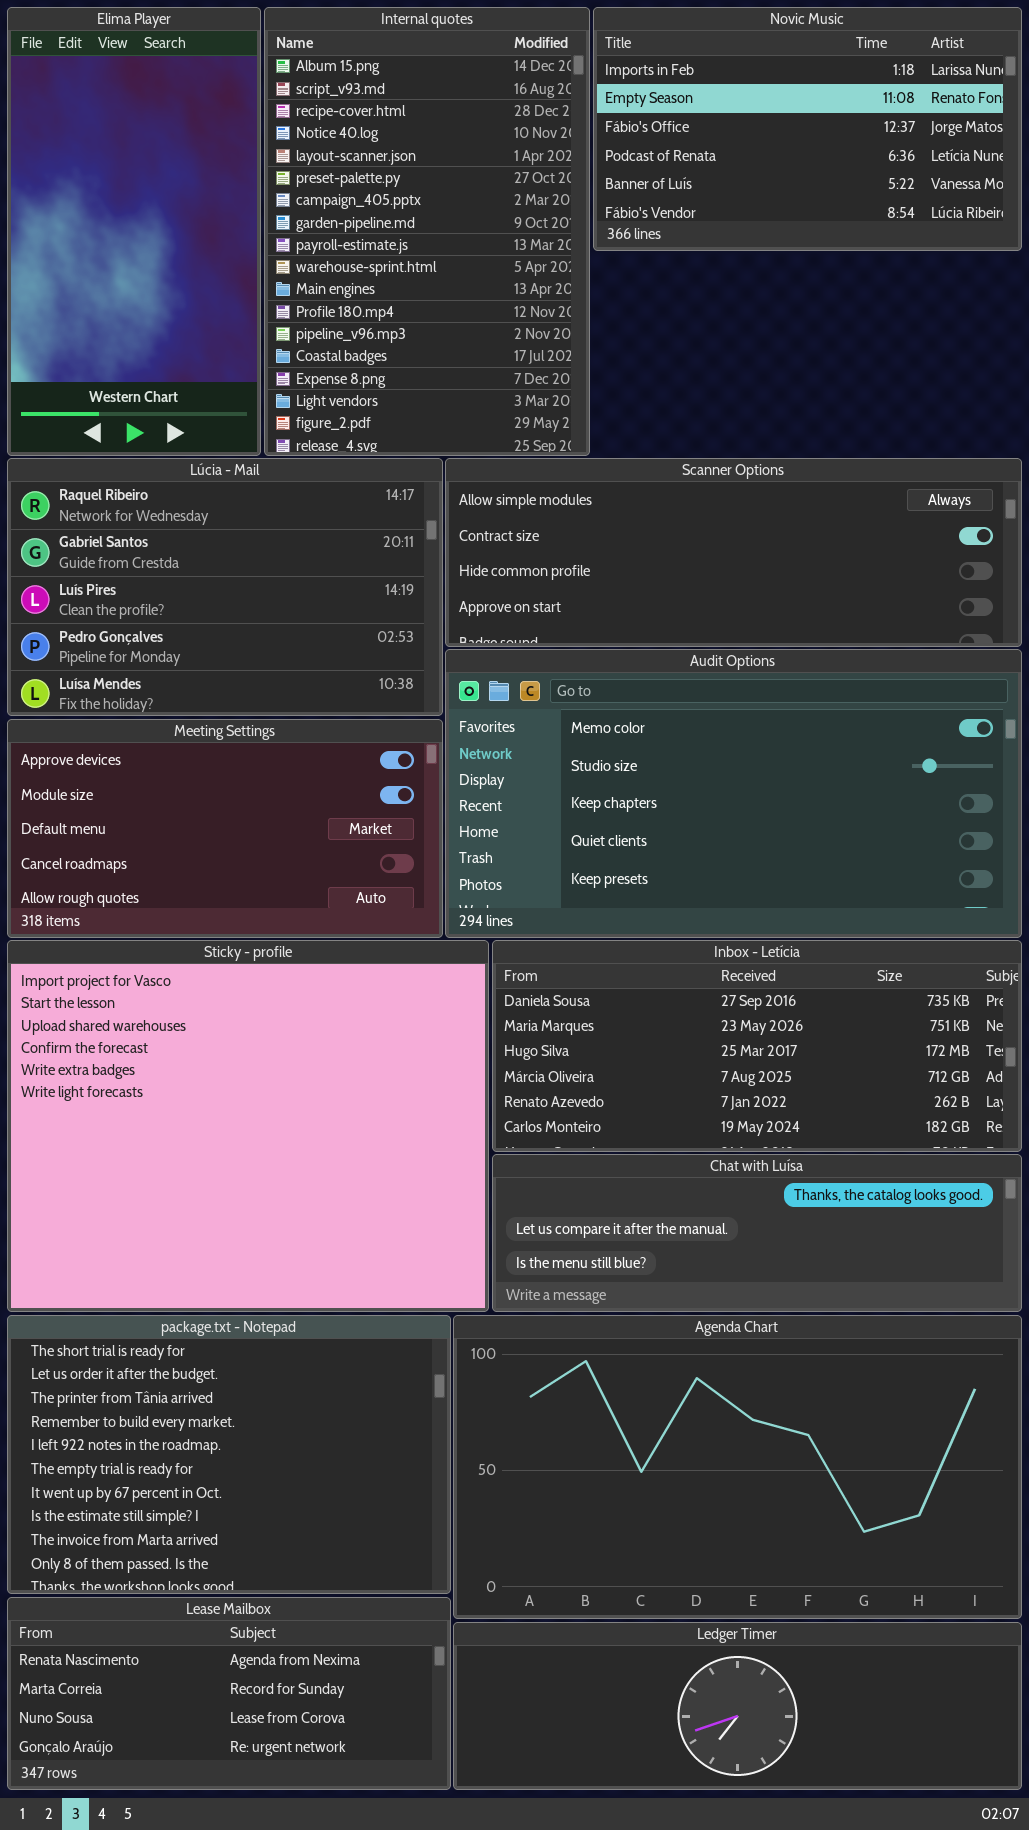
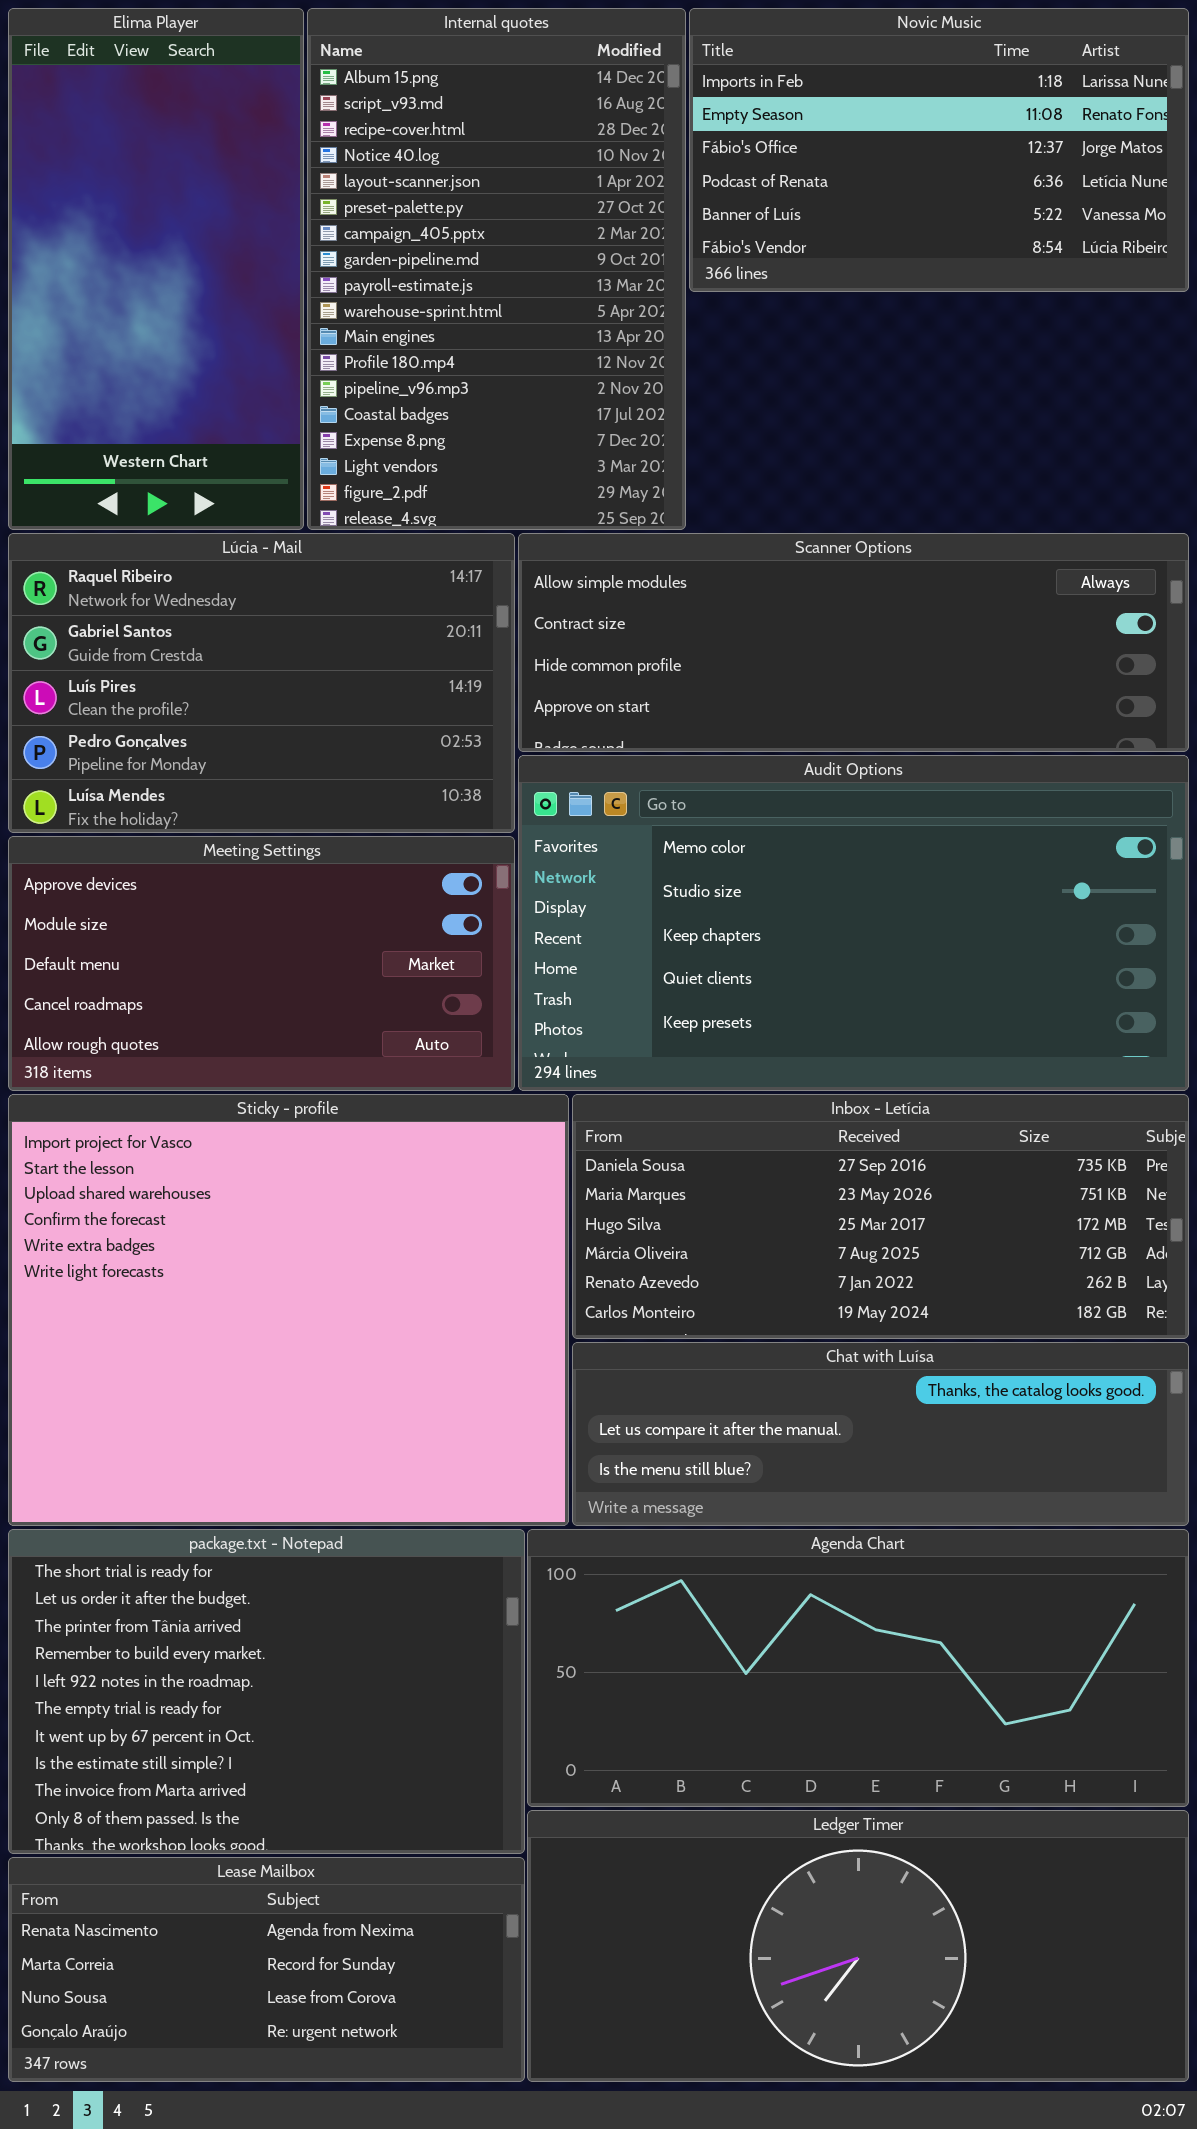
Agenda Chart: [453,1315,1022,1619] -> [527,1529,1189,1807], resized
Ledger Timer: [453,1622,1022,1790] -> [527,1810,1189,2082], resized

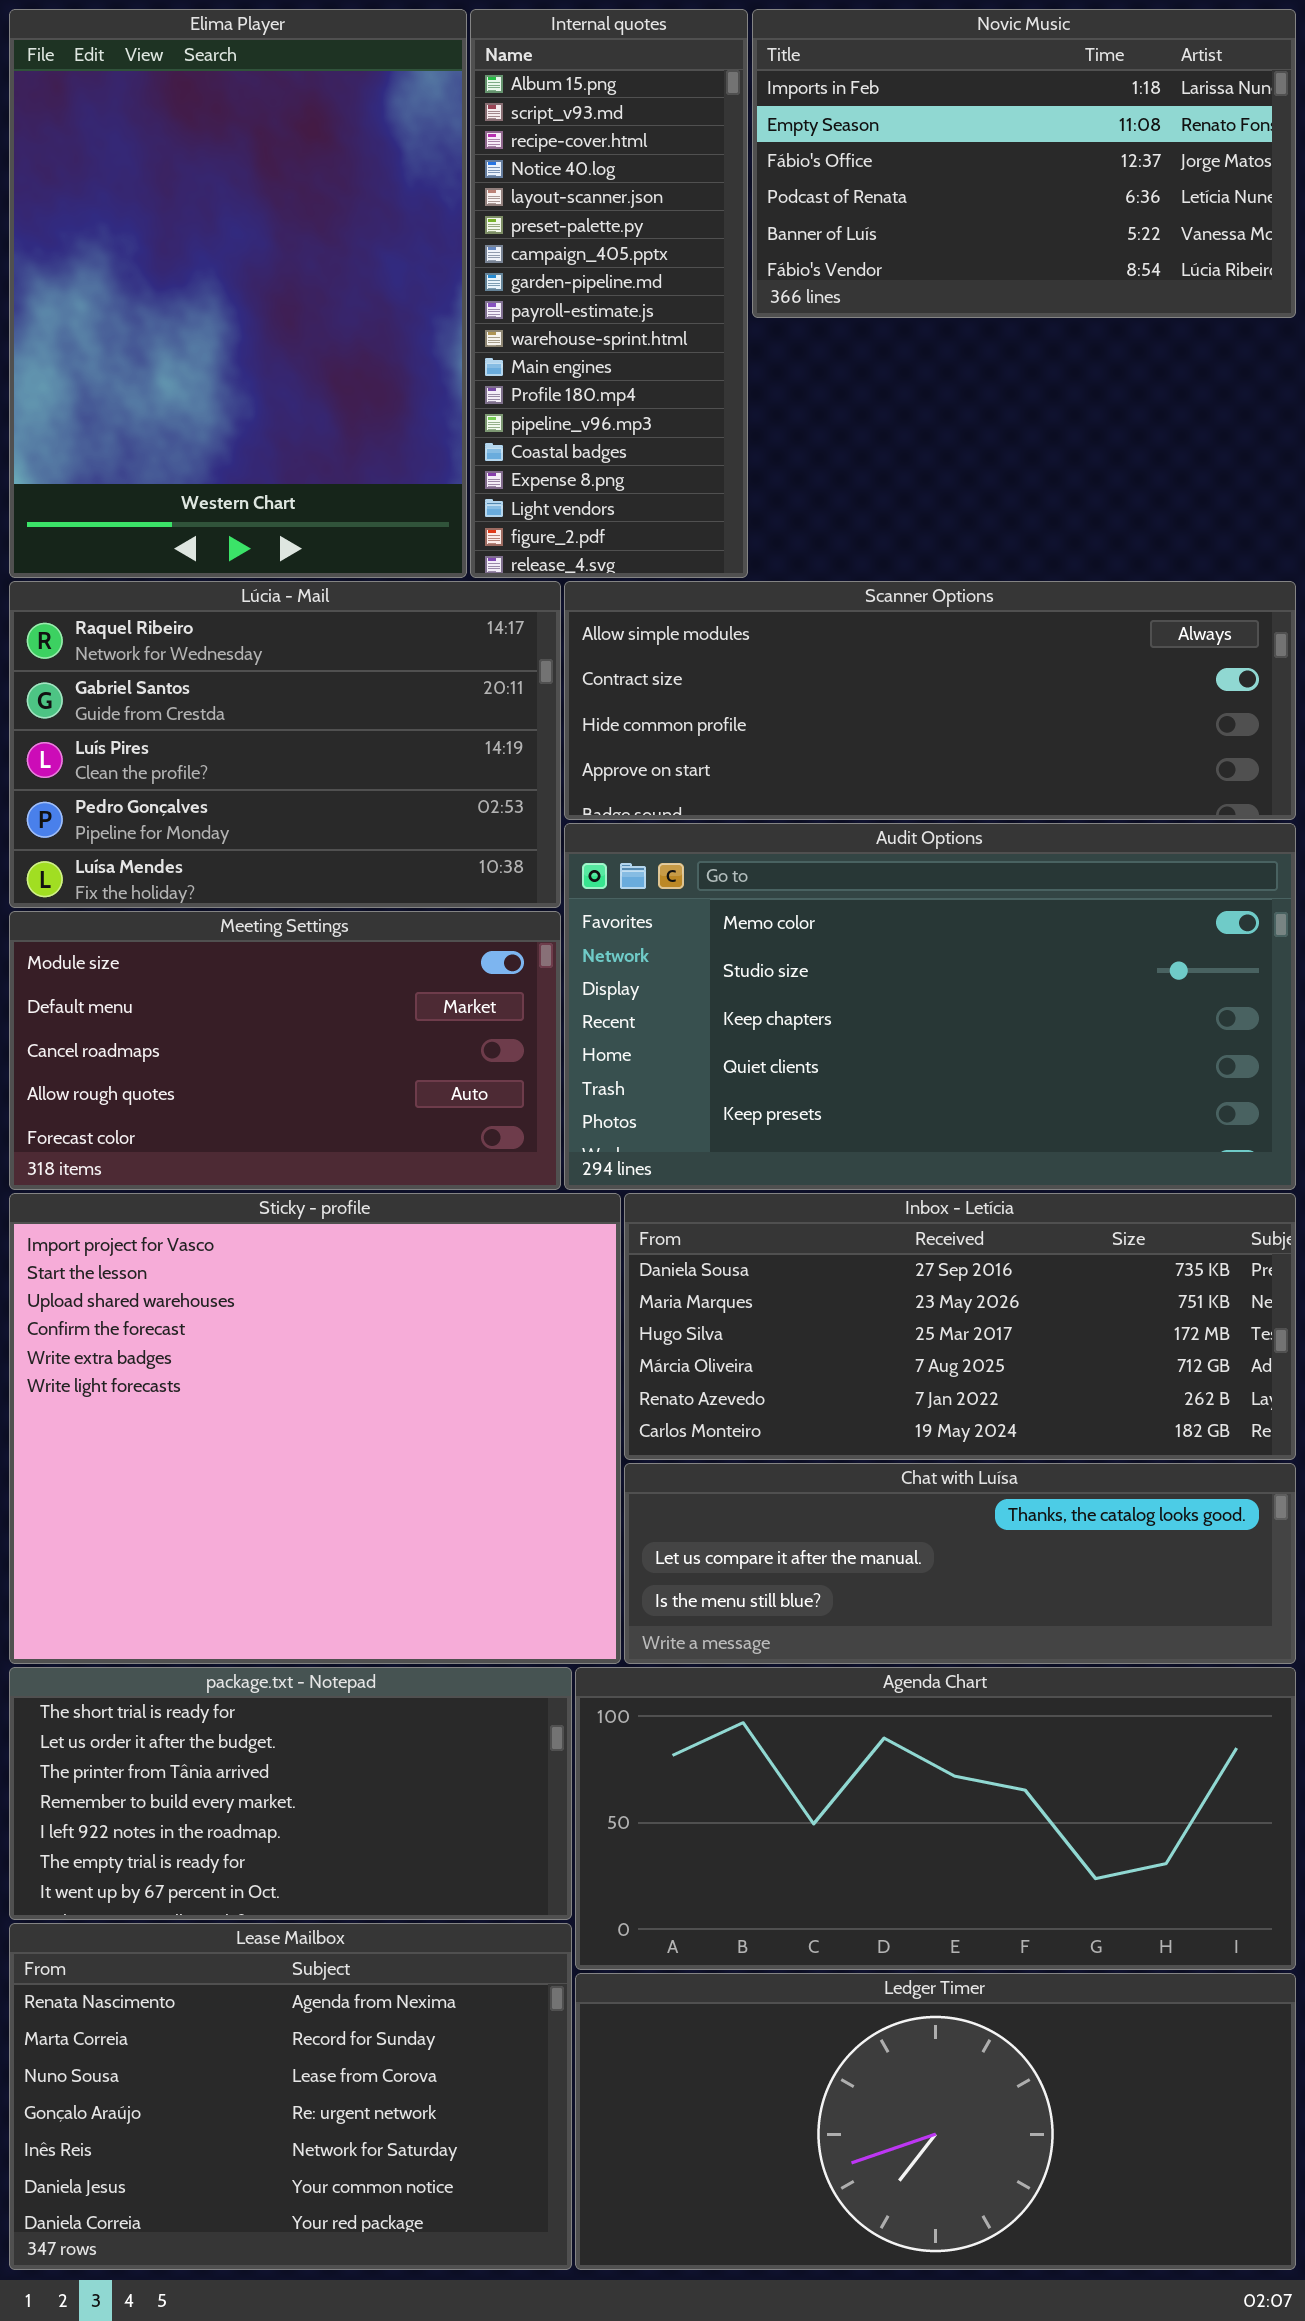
Elima Player: [8,8,304,530] -> [9,9,467,578], resized
Internal quotes: [307,8,686,530] -> [470,9,748,578], resized
Meeting Settings: [8,836,515,1091] -> [9,911,561,1190], scrolled down 1 row
package.txt - Notepad: [8,1529,525,1854] -> [9,1667,572,1920], resized
Lease Mailbox: [8,1857,525,2082] -> [9,1923,572,2270], resized

